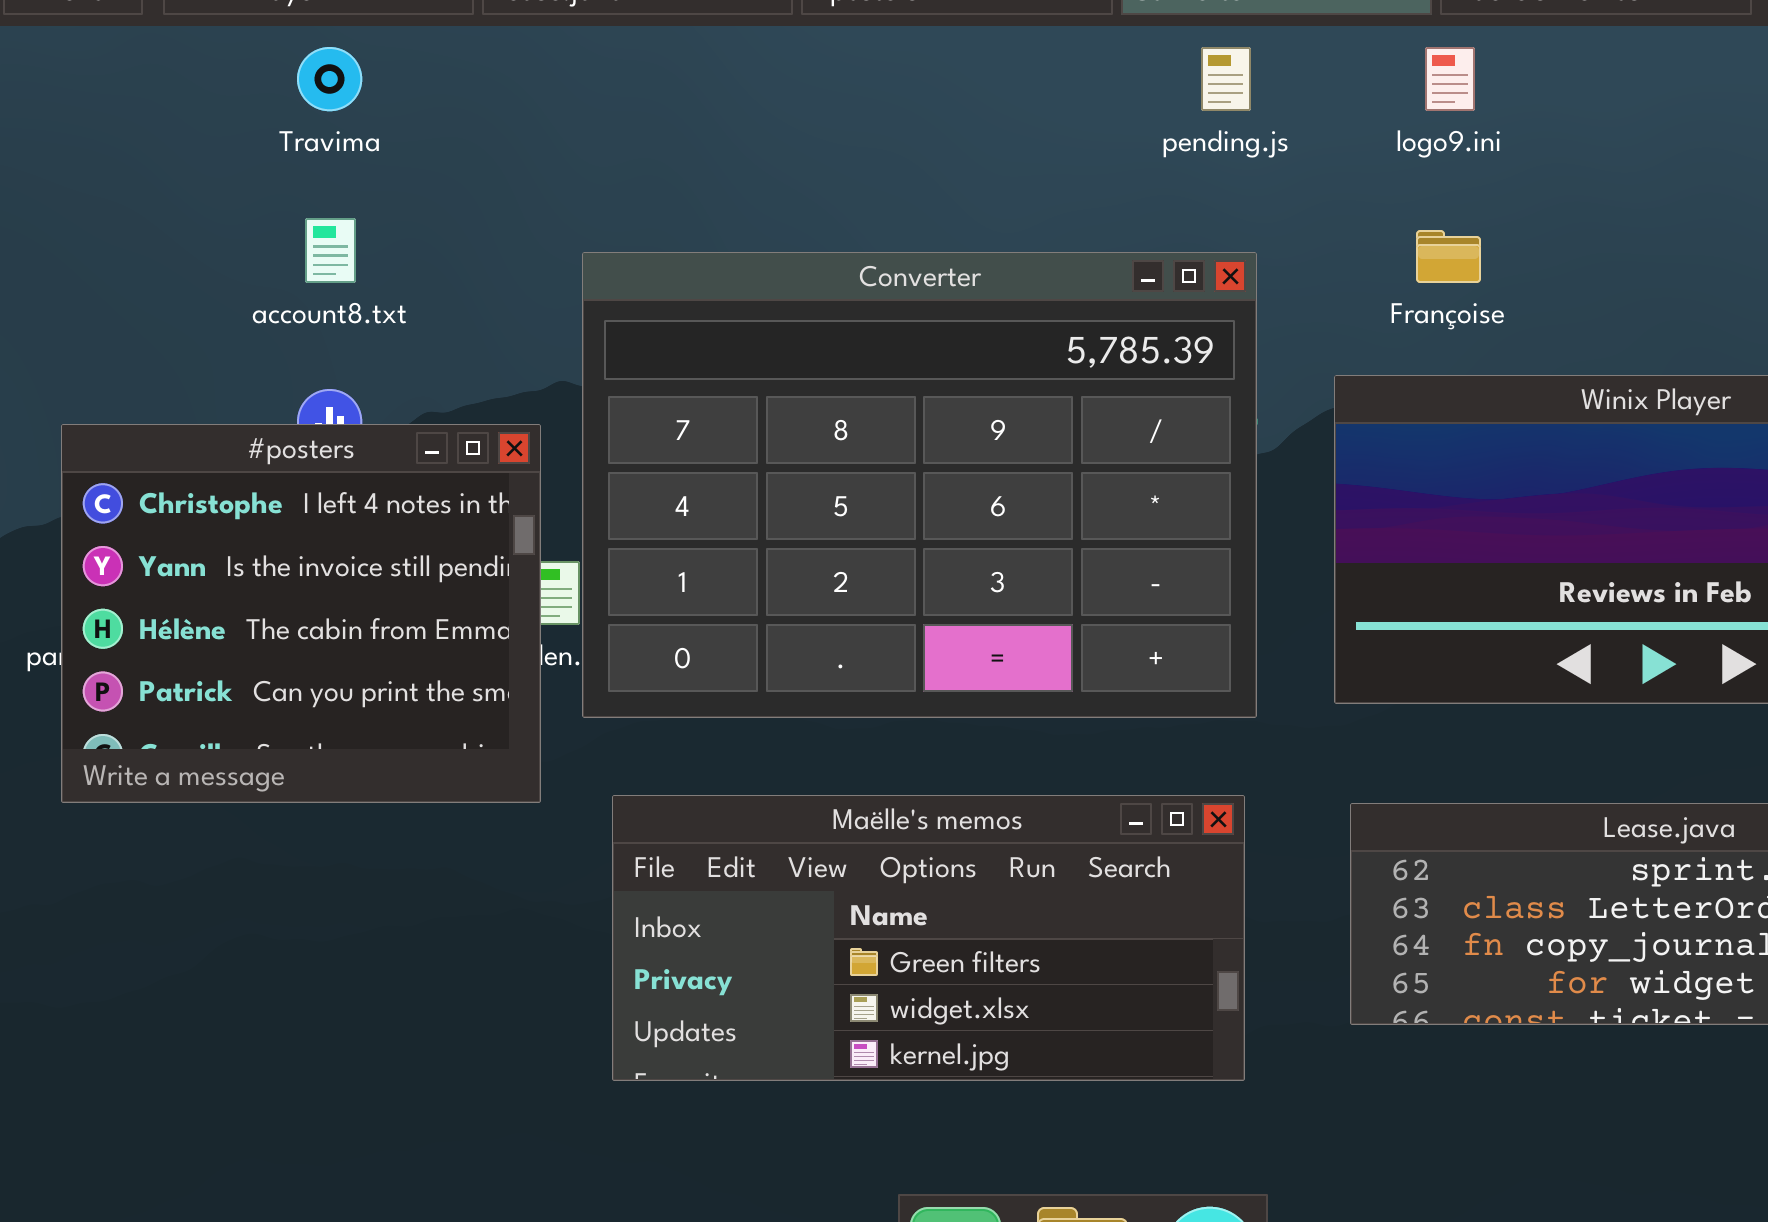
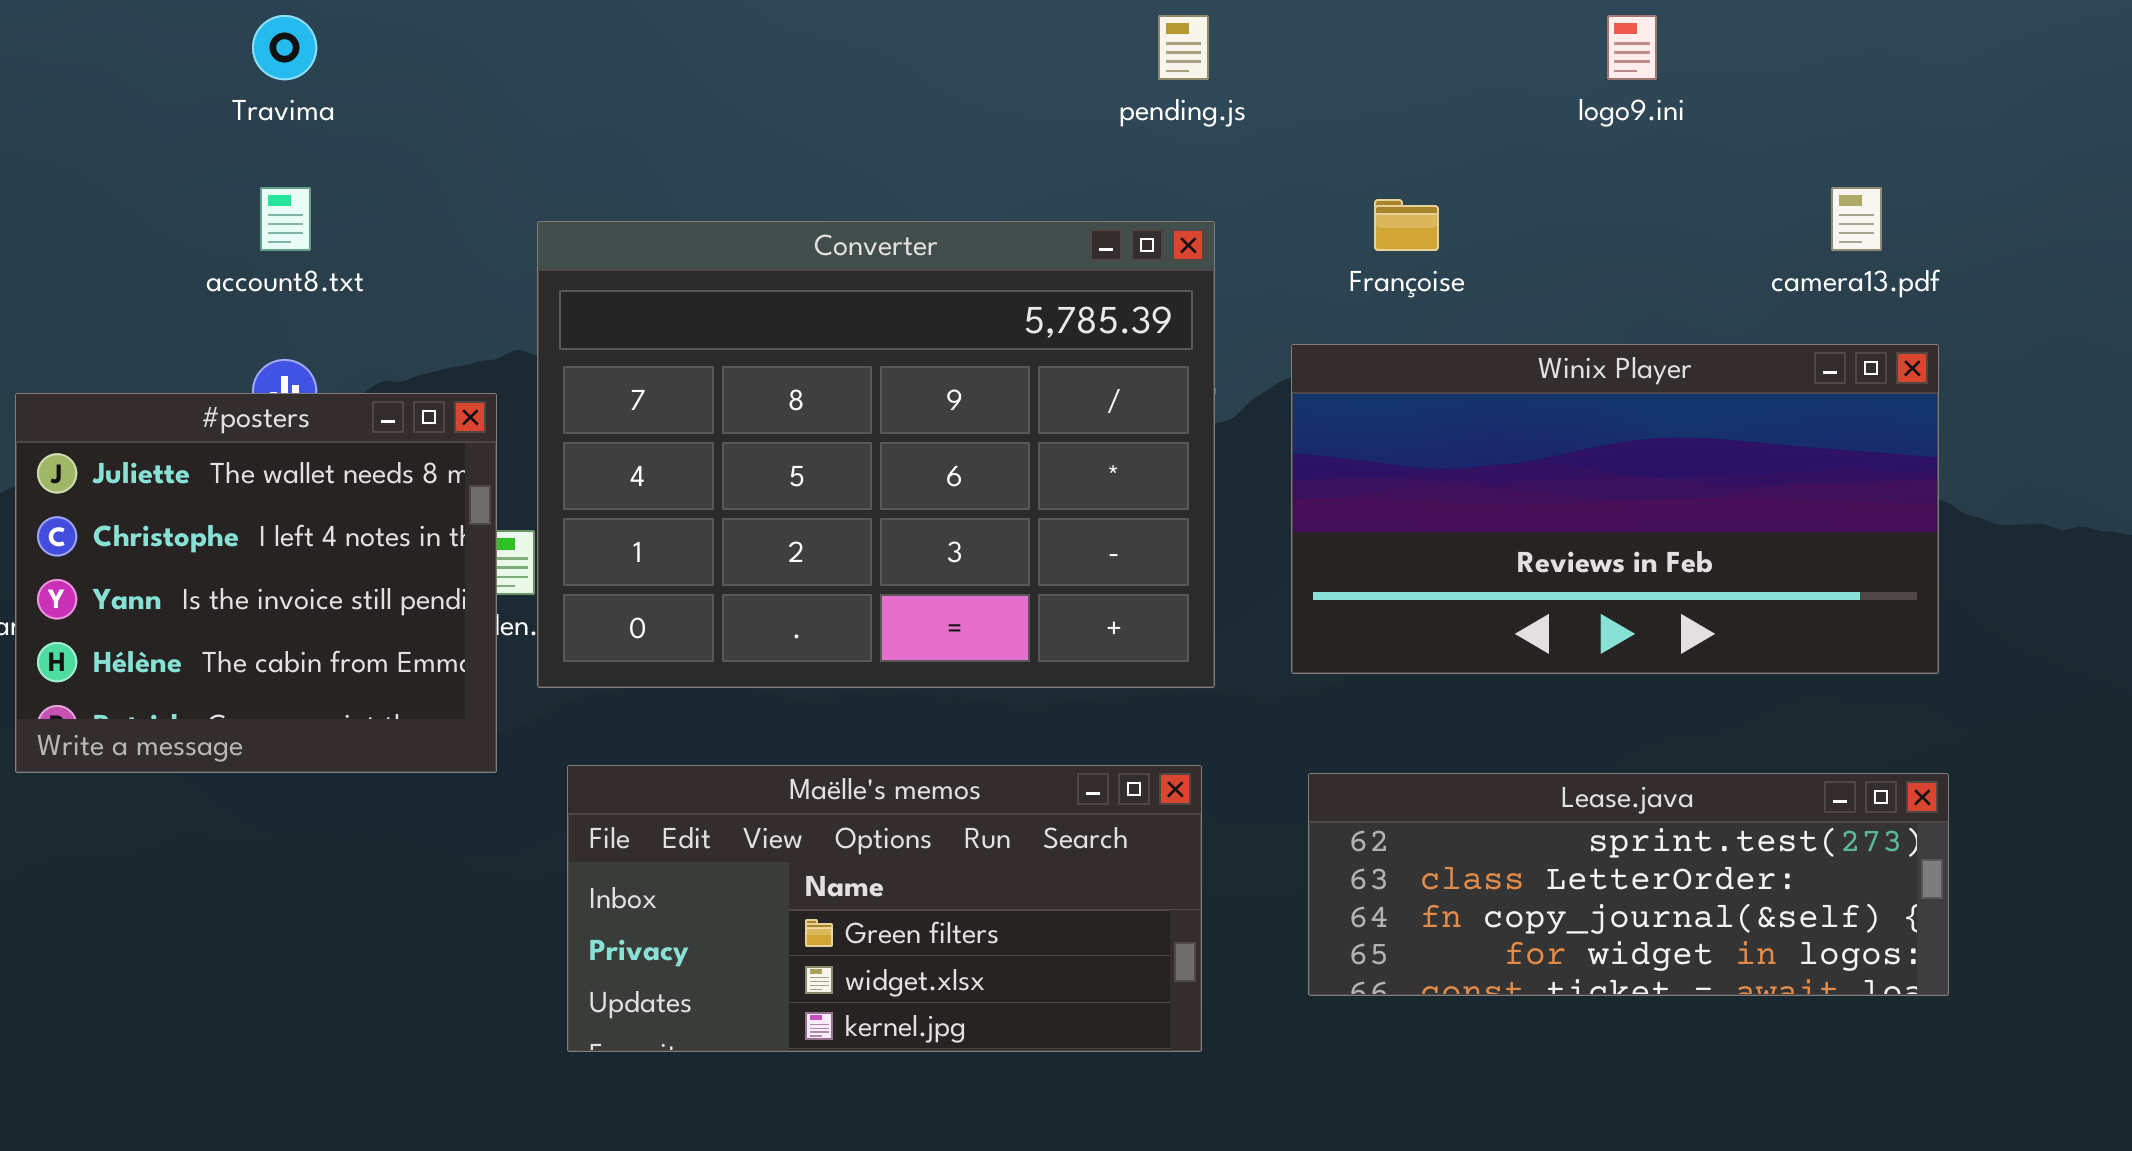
logo9.ini: [1425,47,1475,111] -> [1607,15,1657,80], moved
#posters: [61,424,541,803] -> [15,393,497,773], scrolled up 1 row

